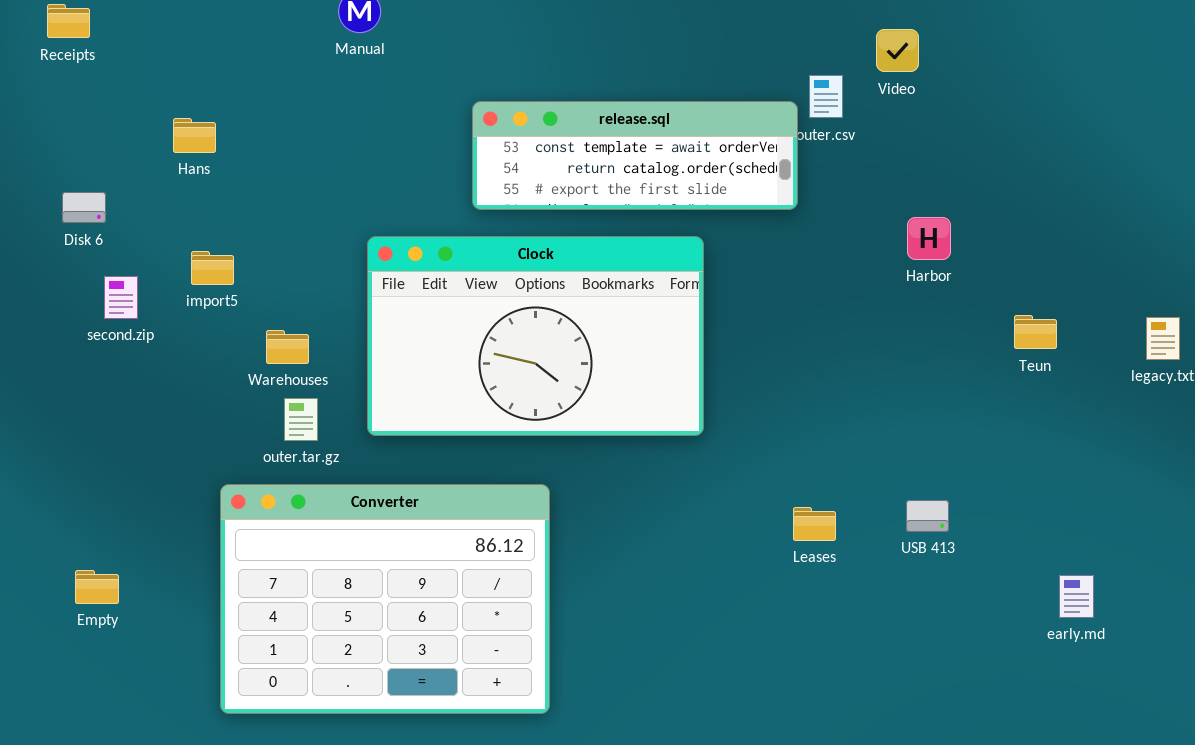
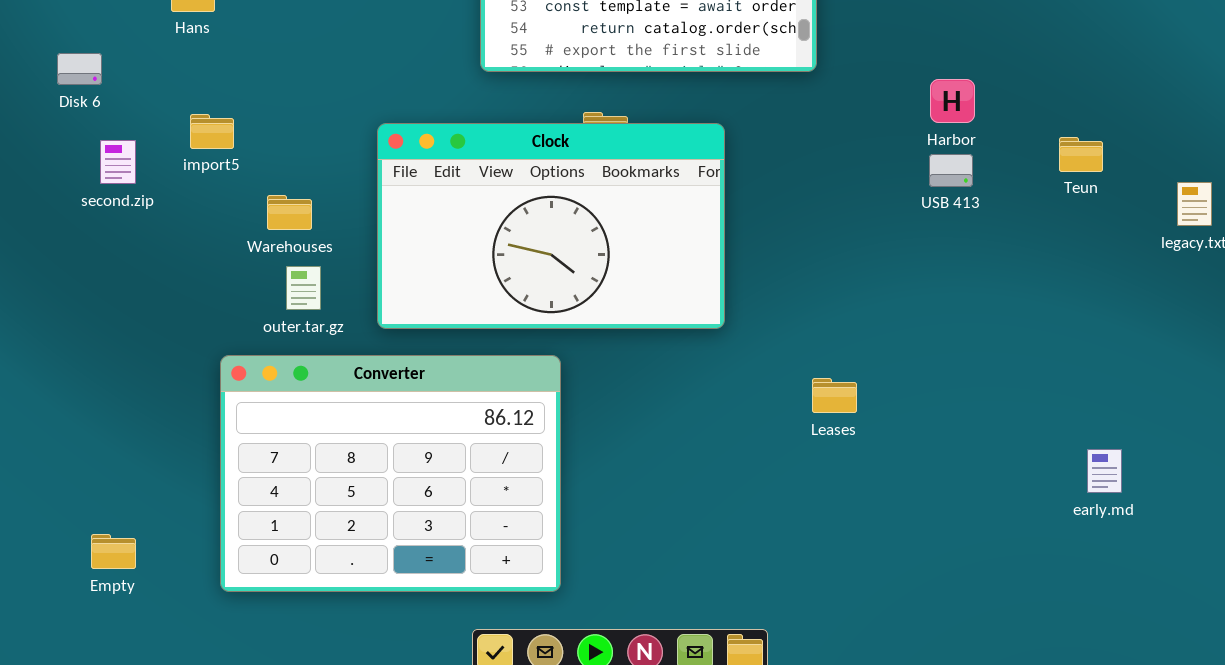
Clock: [367,236,704,436] -> [377,123,725,329], moved
Teun: [1014,315,1057,349] -> [1059,137,1103,172], moved
USB 413: [906,500,949,532] -> [929,154,973,187], moved
Empty: [75,570,119,604] -> [91,534,136,569], moved

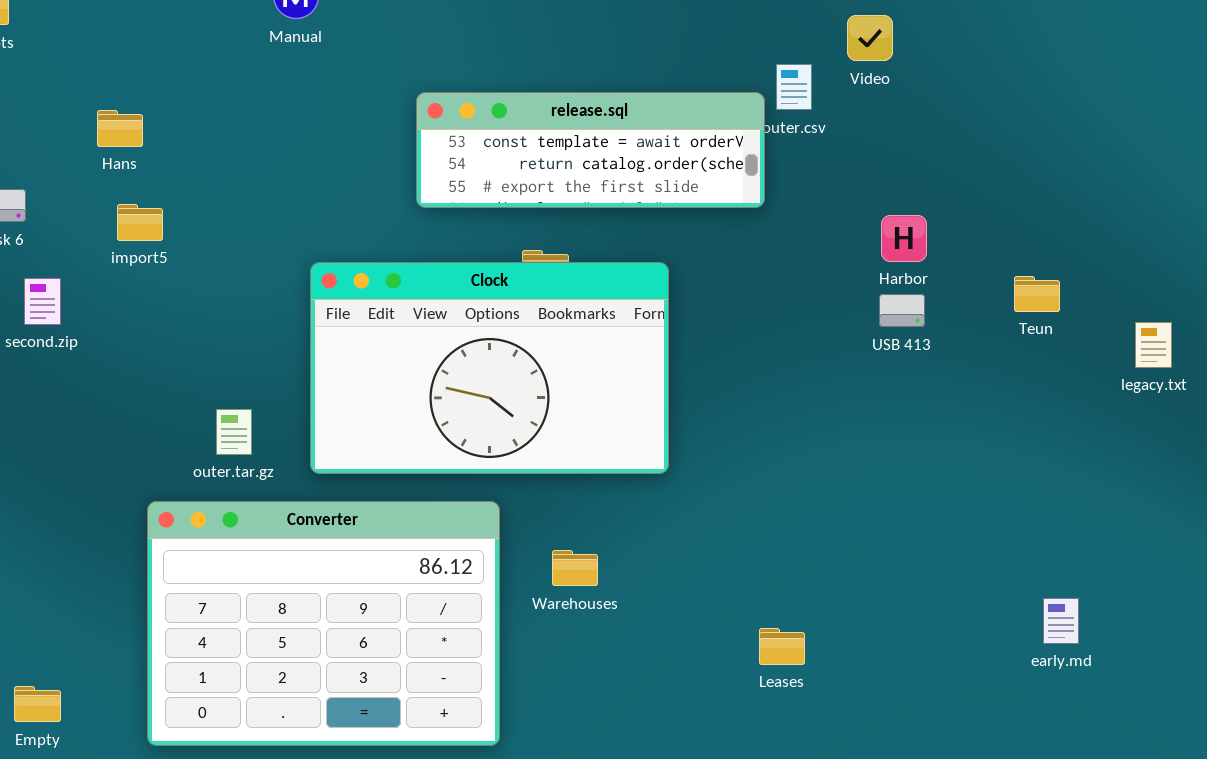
import5: [190,114,234,149] -> [117,204,163,241], moved
Warehouses: [267,195,312,230] -> [552,550,598,586], moved
Leases: [812,378,857,413] -> [759,628,805,665], moved

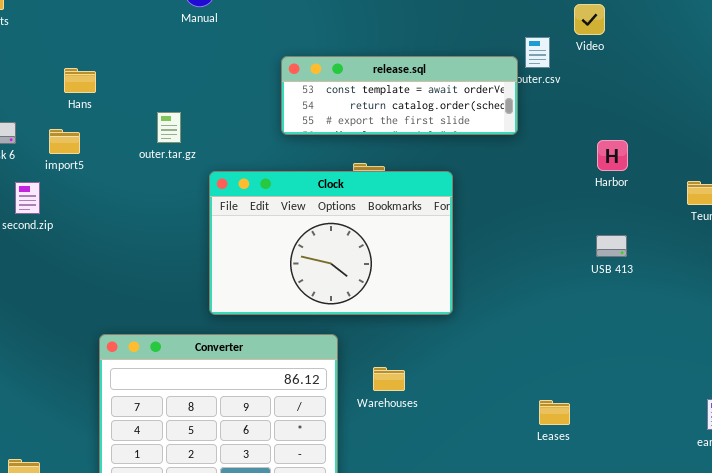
import5: [117,204,163,241] -> [49,129,80,154], moved
USB 413: [879,294,925,327] -> [596,235,627,257], moved
outer.tar.gz: [216,409,252,455] -> [157,112,181,143], moved
Leases: [759,628,805,665] -> [539,400,570,425], moved

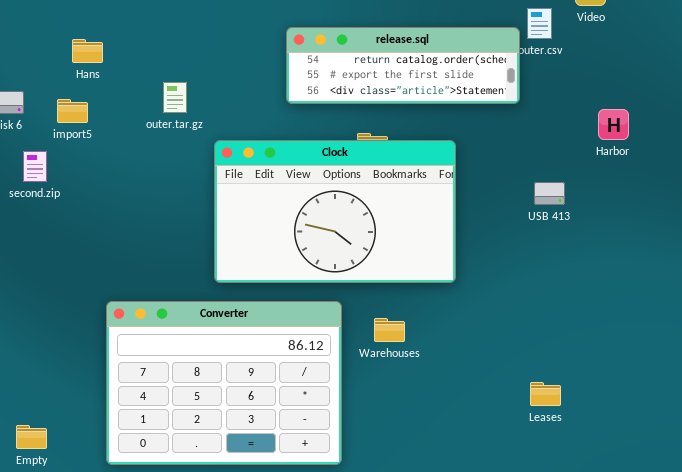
release.sql: [281,56,518,135] -> [286,27,520,104], scrolled down 1 row
USB 413: [596,235,627,257] -> [534,182,565,205], moved
Warehouses: [373,367,405,391] -> [374,318,405,342], moved
Leases: [539,400,570,425] -> [530,382,561,406], moved

